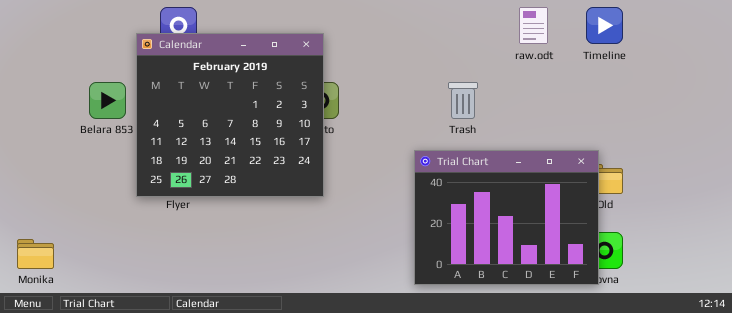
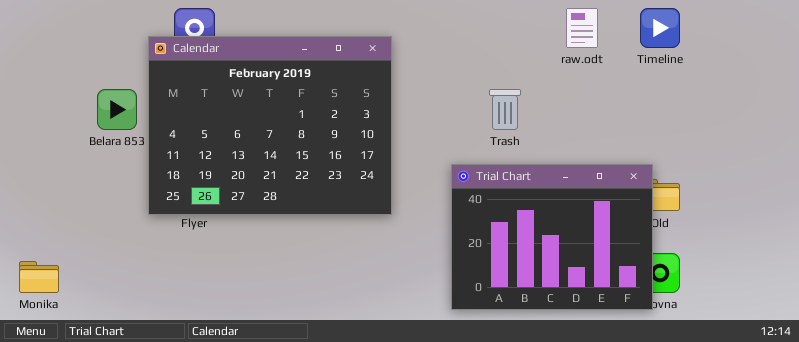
Calendar: [136,33,324,197] -> [148,36,392,215], resized

